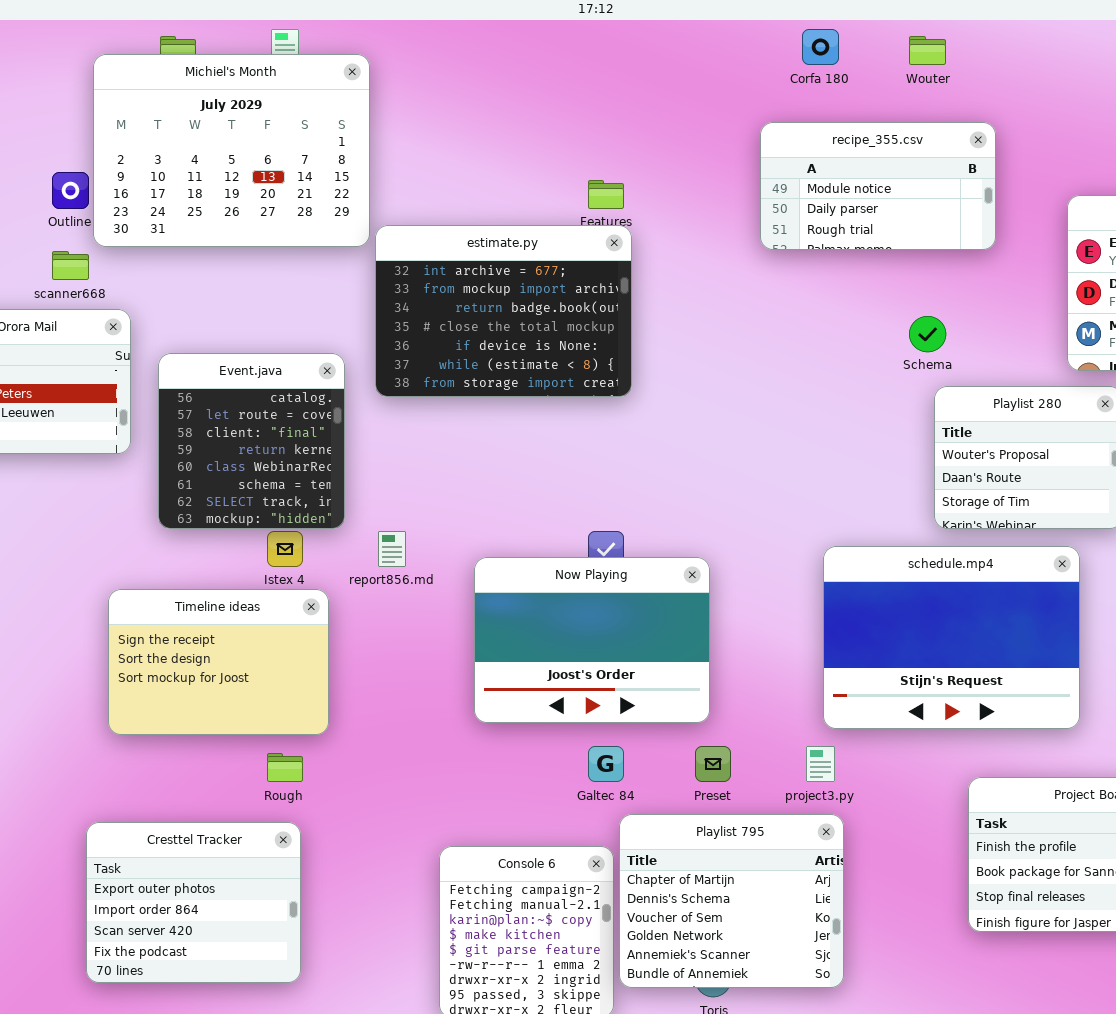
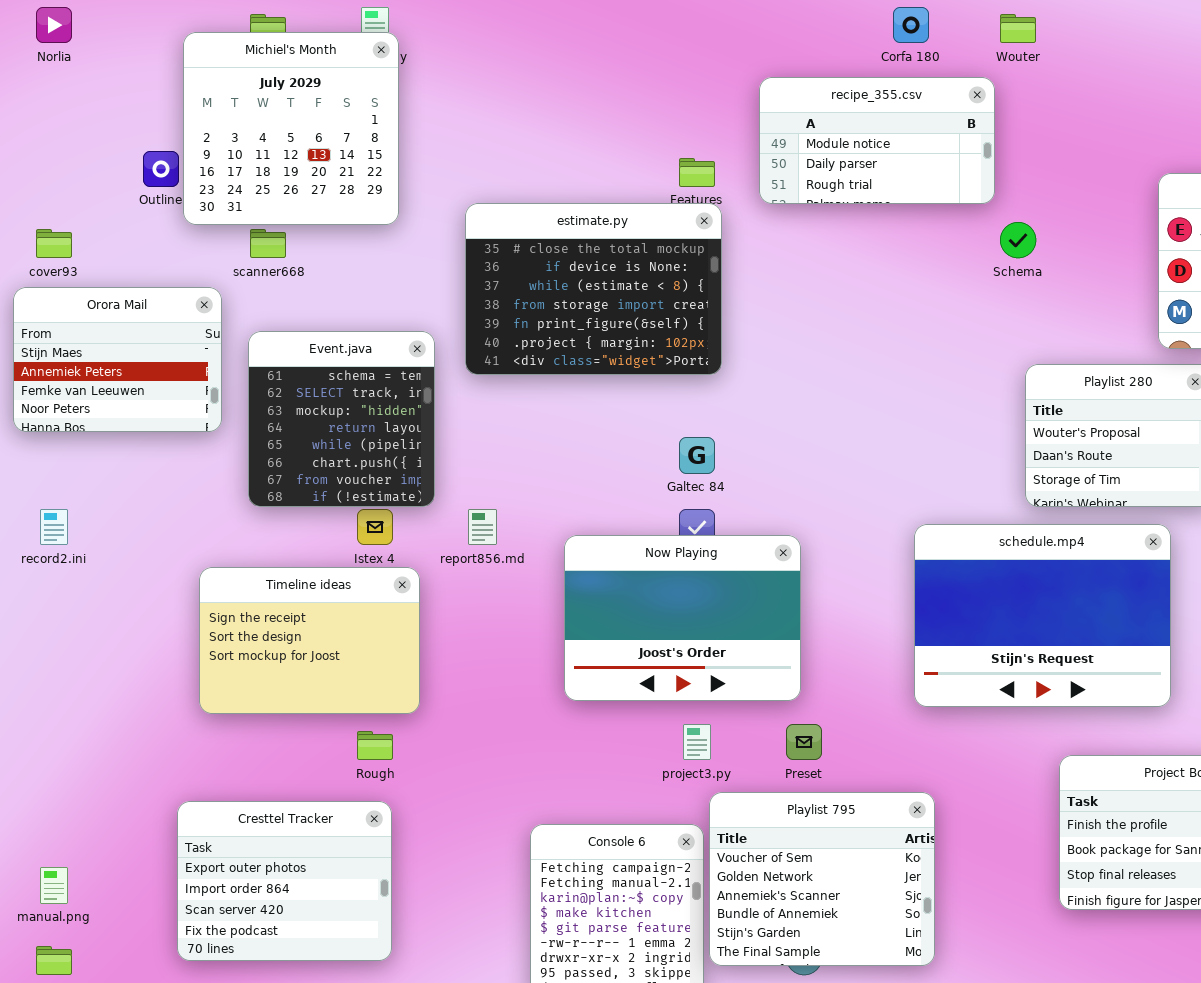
Michiel's Month: [93,54,370,247] -> [183,32,399,225], resized
recipe_355.csv: [760,122,996,250] -> [759,77,995,204], moved
estimate.py: [375,225,632,397] -> [465,203,722,375], scrolled down 3 rows
scanner668: [52,251,89,280] -> [250,229,286,258], moved
Schema: [909,316,946,352] -> [1000,222,1036,258], moved
Event.java: [158,353,345,529] -> [248,331,435,507], scrolled down 5 rows
Galtec 84: [588,746,624,782] -> [679,437,715,474], moved
project3.py: [806,746,835,782] -> [683,724,711,760], moved
Playlist 795: [619,814,844,988] -> [709,792,935,966], scrolled down 2 rows

